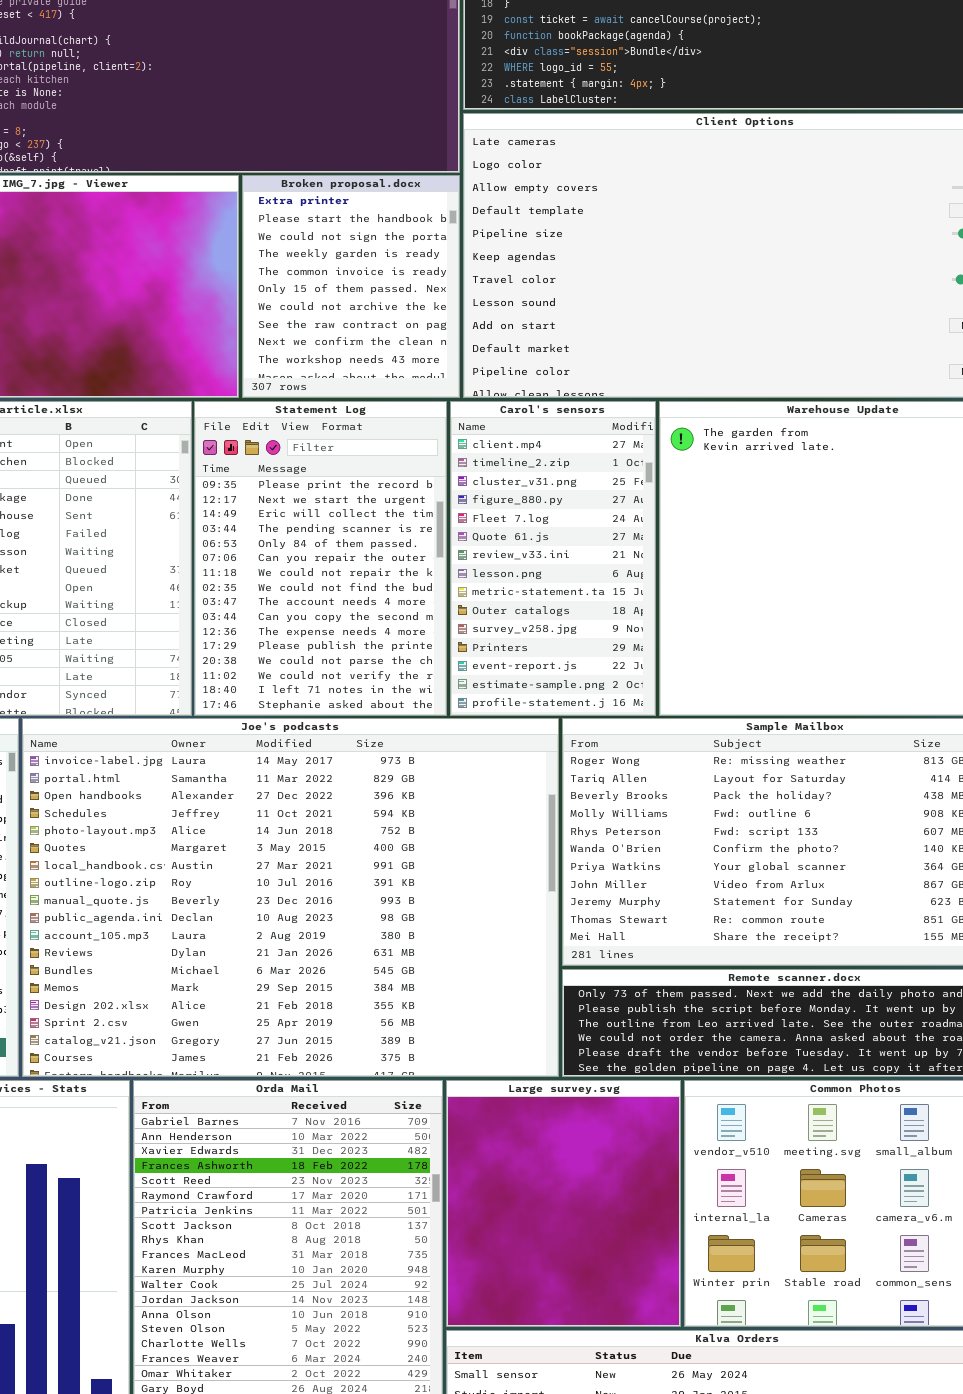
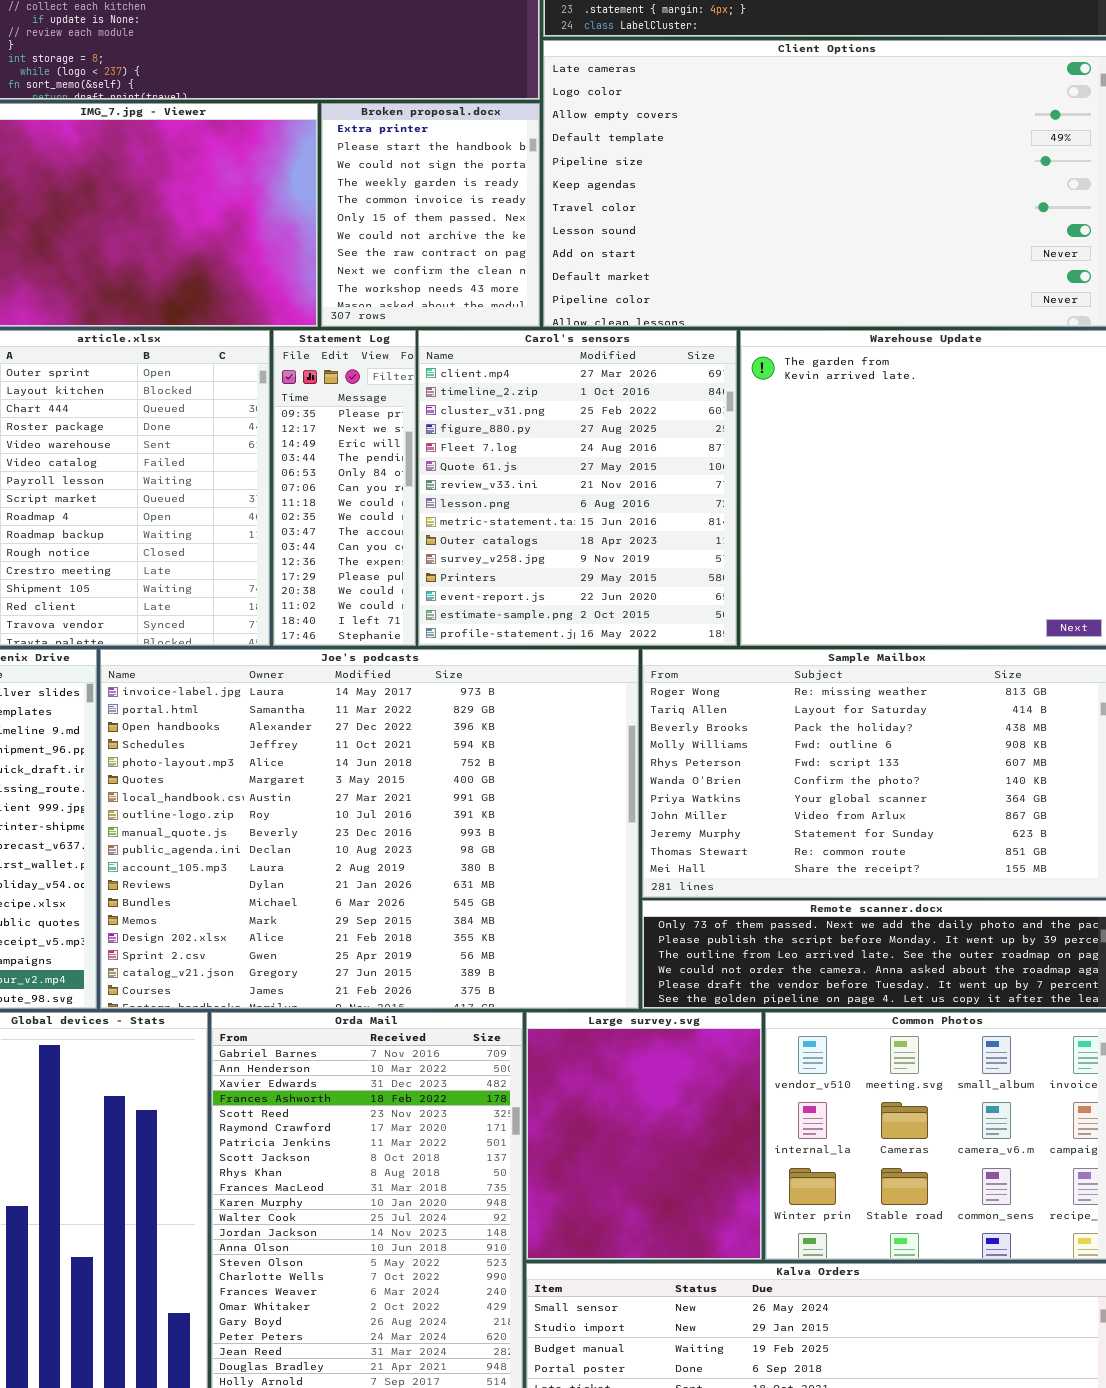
Statement Log: [194,401,447,716] -> [273,330,416,646], resized
Carol's sensors: [450,401,656,716] -> [418,330,737,646], resized

